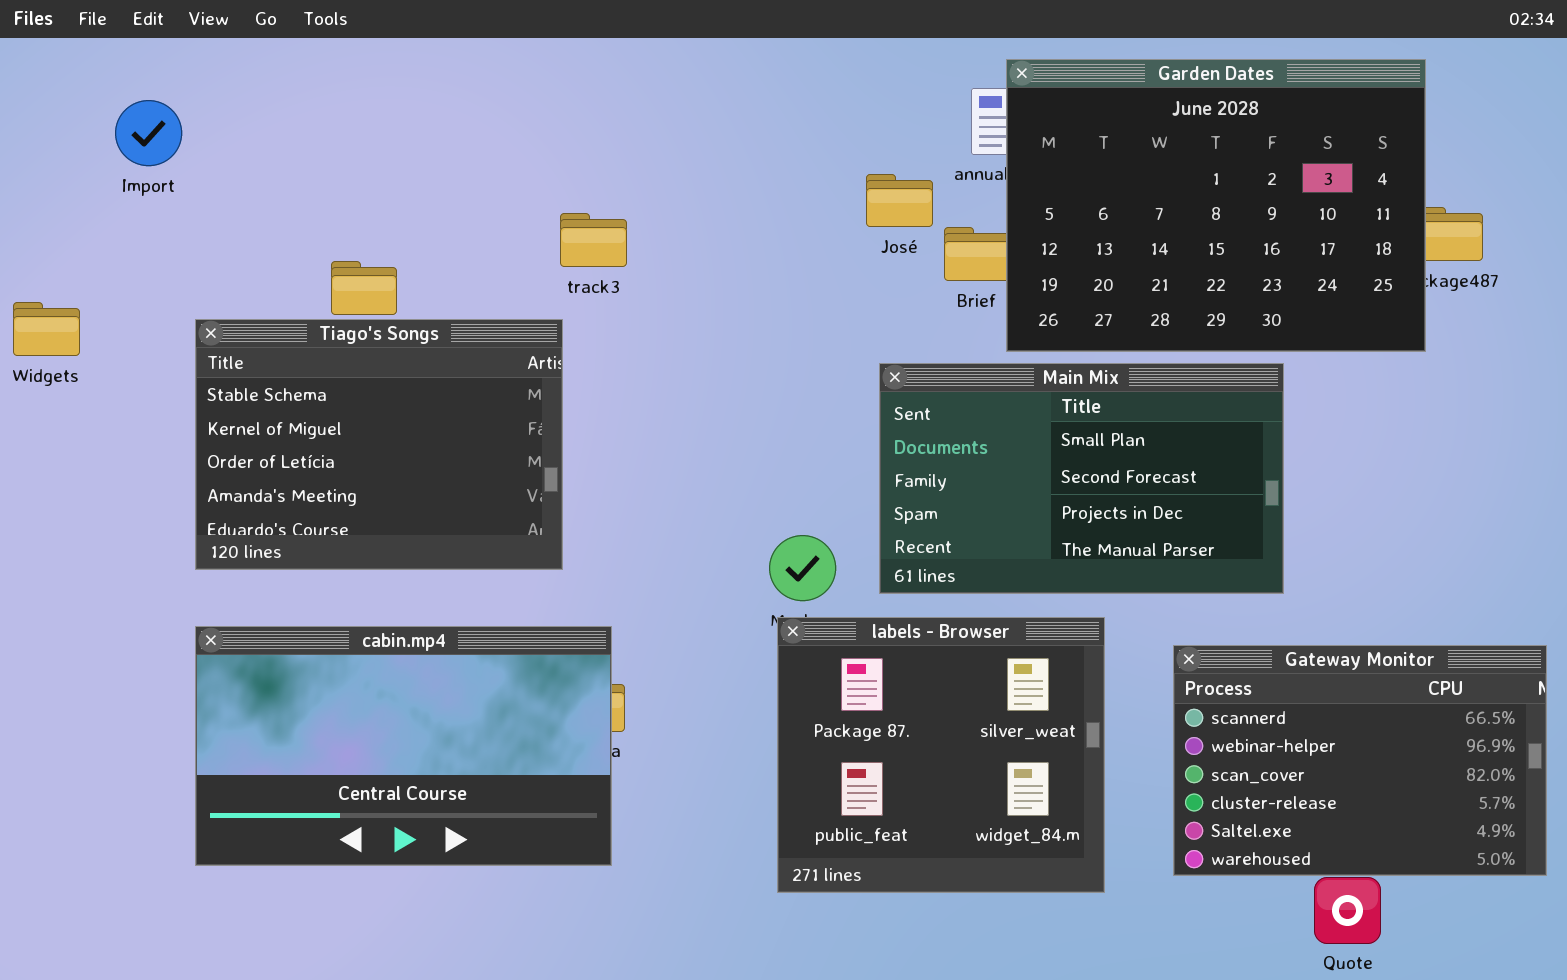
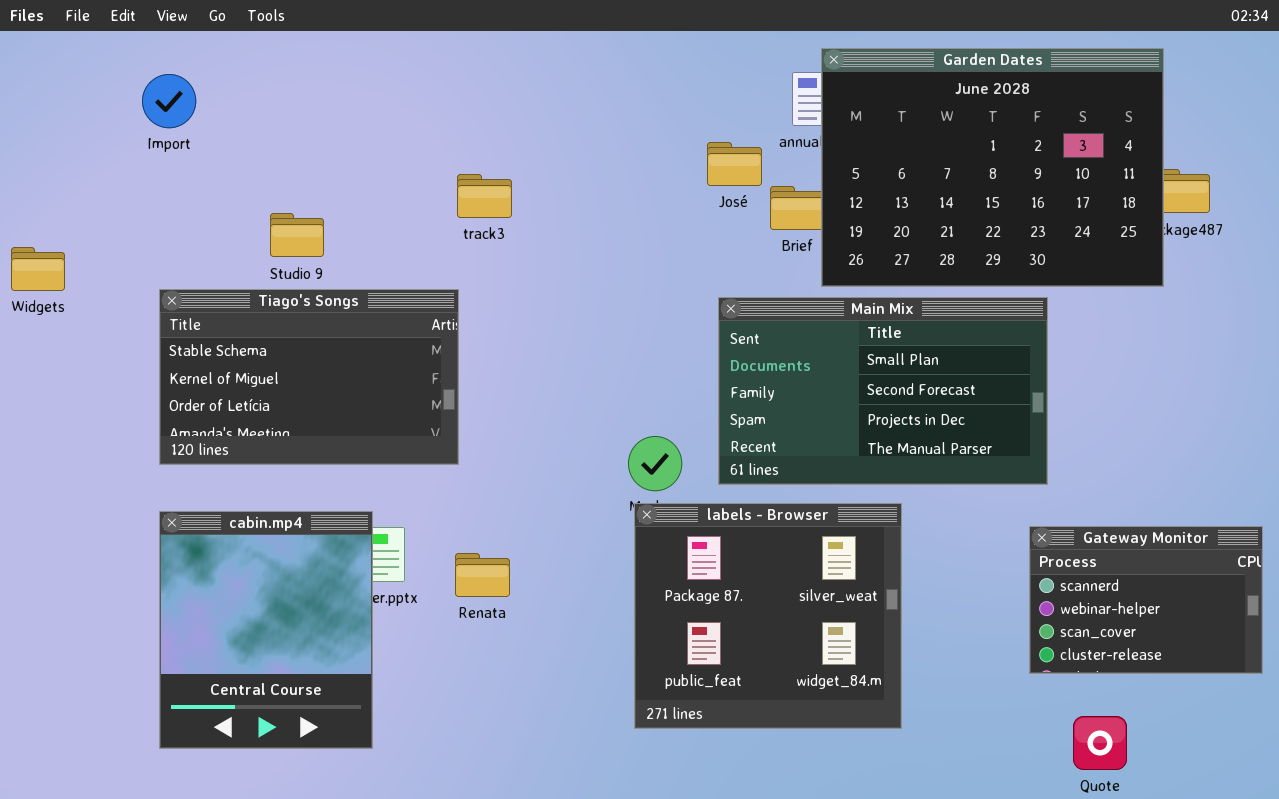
Import: [115,100,182,166] -> [142,74,196,128], moved
Tiago's Songs: [195,319,563,570] -> [159,289,459,465], resized
cabin.mp4: [195,626,612,866] -> [159,511,373,749], resized
Gateway Monitor: [1173,645,1547,876] -> [1029,526,1263,674], resized

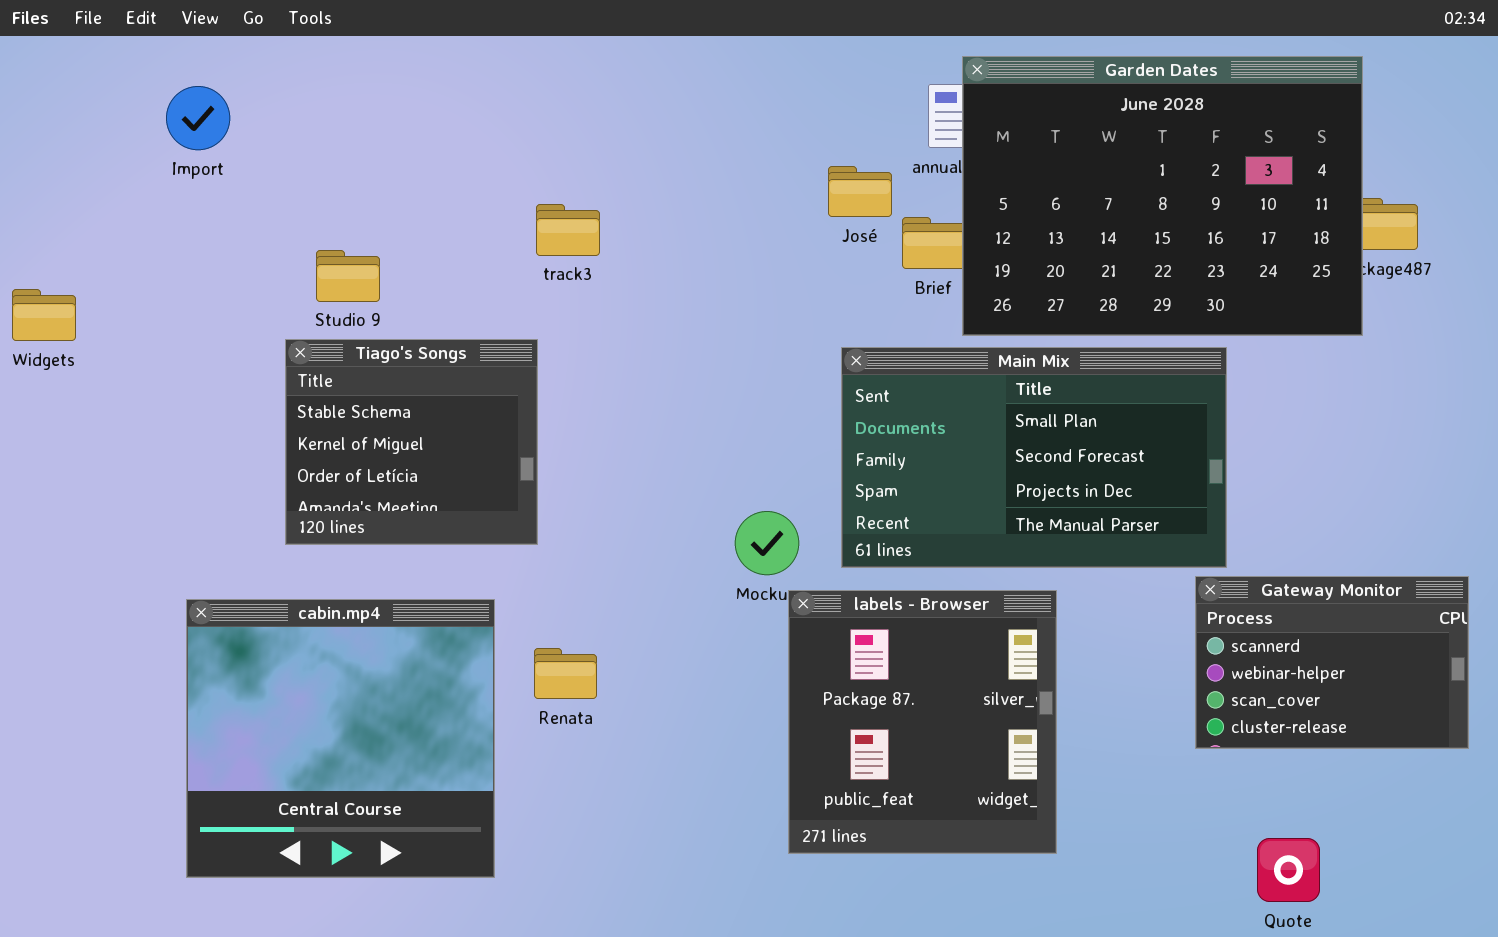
Tiago's Songs: [159,289,459,465] -> [285,339,538,545], resized
labels - Browser: [634,503,902,729] -> [788,590,1057,854], resized
cabin.mp4: [159,511,373,749] -> [186,599,495,878], resized
Gateway Monitor: [1029,526,1263,674] -> [1195,576,1469,749], moved

